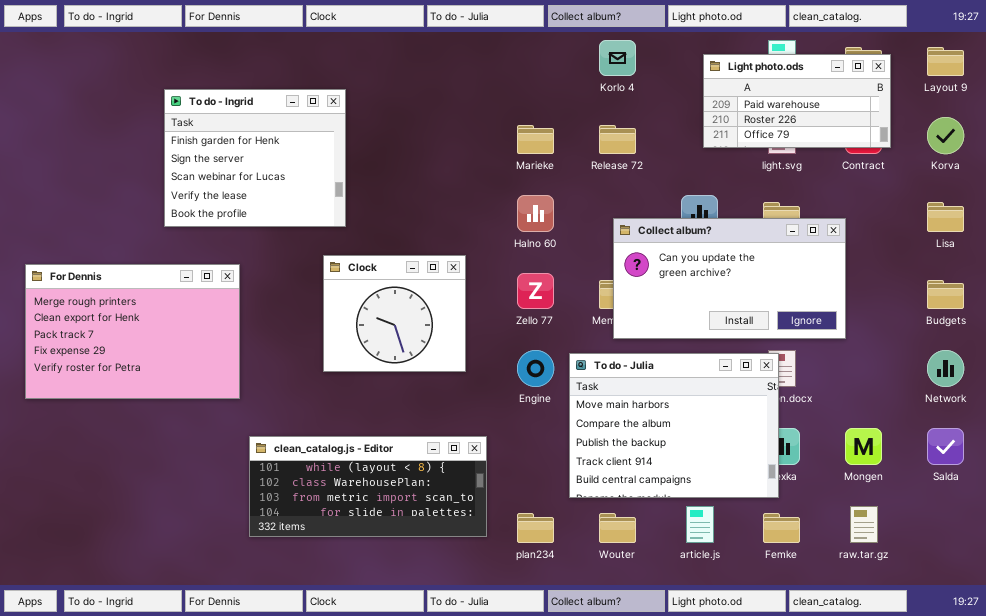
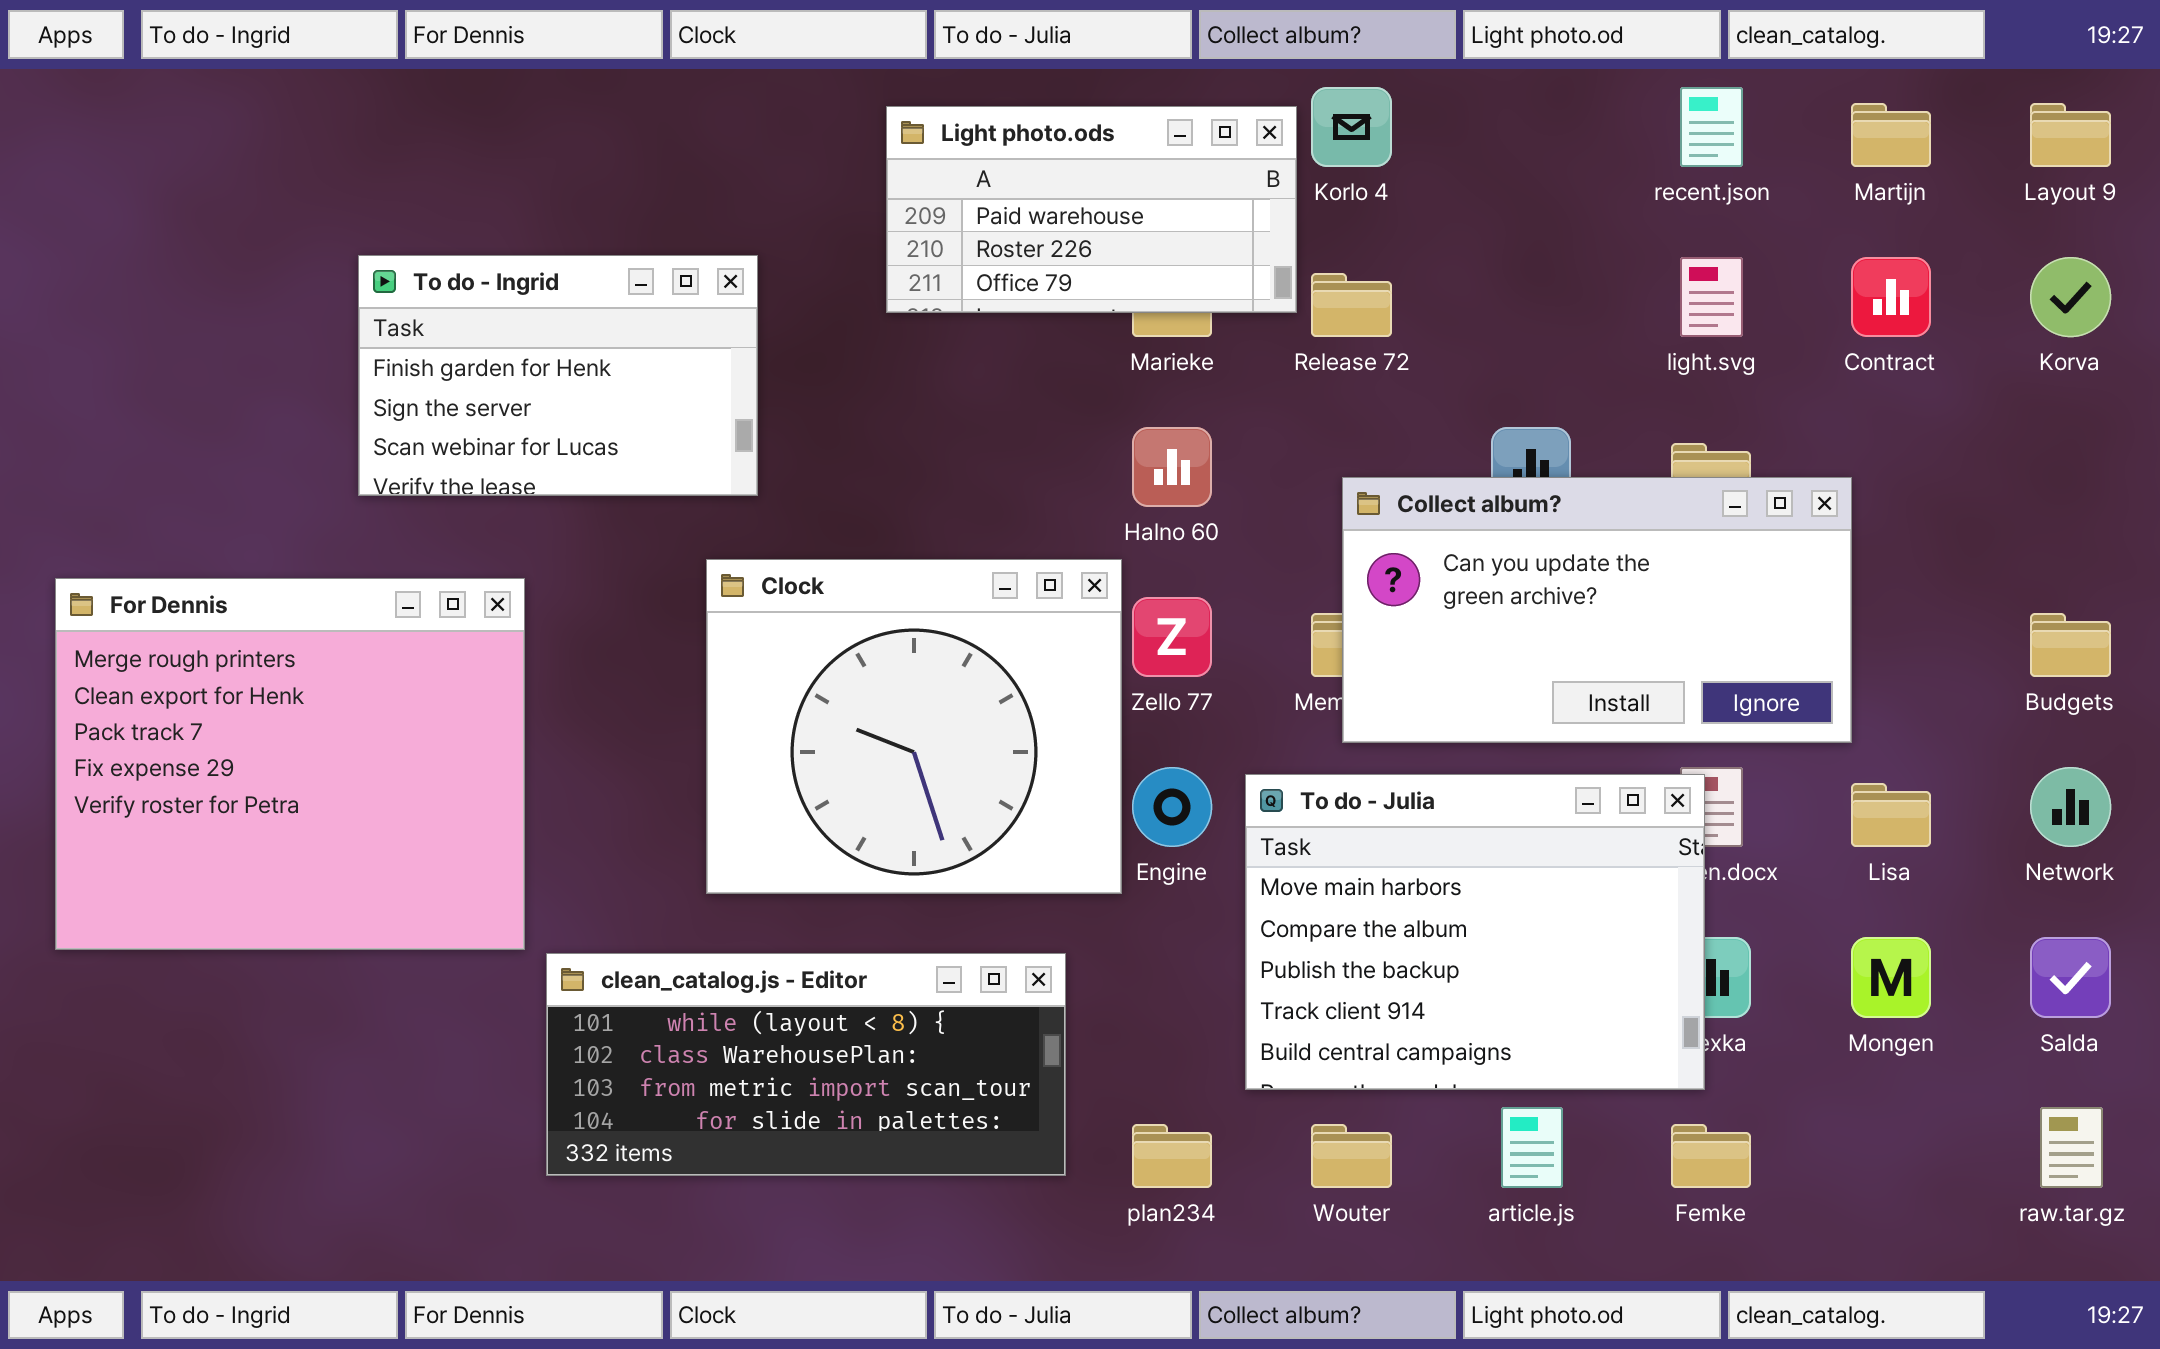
Light photo.ods: [703,54,891,148] -> [886,106,1297,313], moved
To do - Ingrid: [164,89,346,227] -> [358,255,758,496], resized
Lisa: [927,202,964,232] -> [1851,783,1931,847], moved
Clock: [323,255,466,372] -> [706,559,1122,894], resized
For Dennis: [25,264,240,399] -> [55,578,525,950], resized
raw.tar.gz: [850,506,878,543] -> [2040,1107,2103,1188], moved

